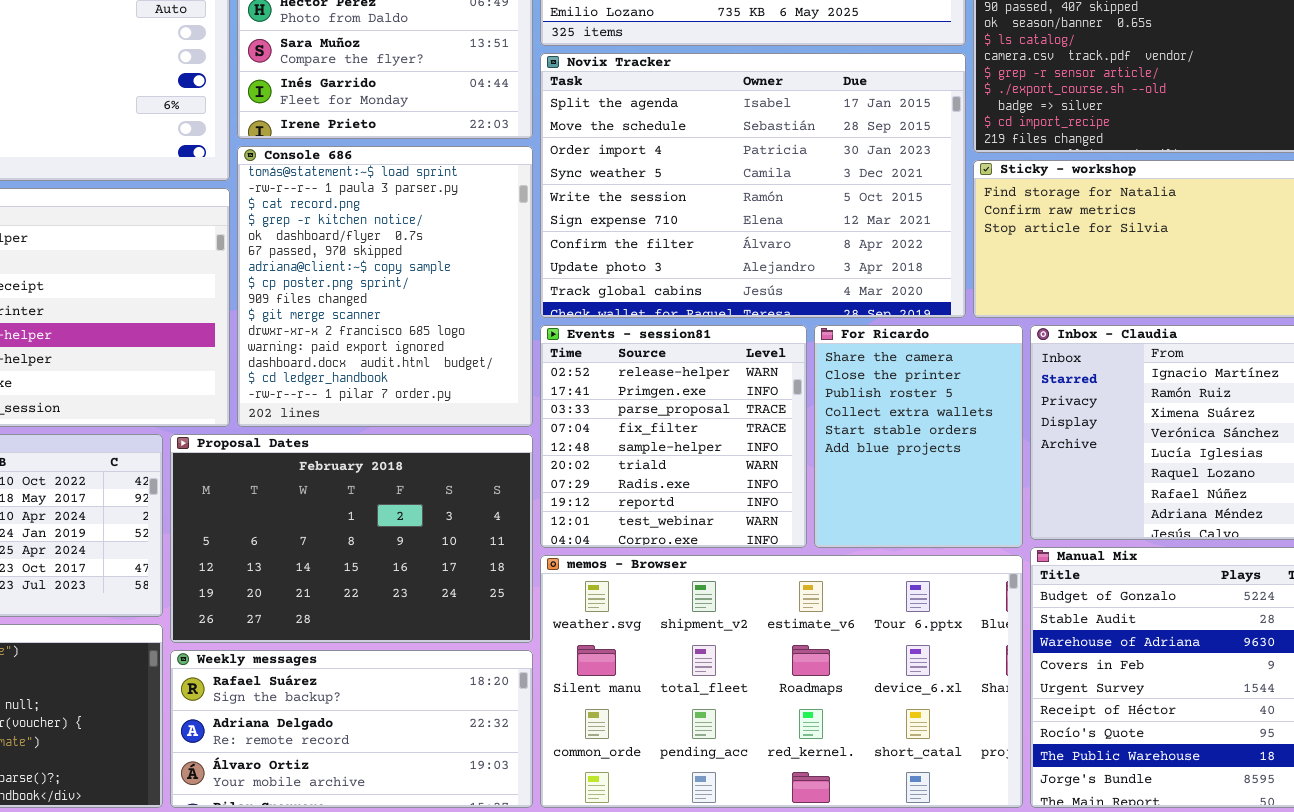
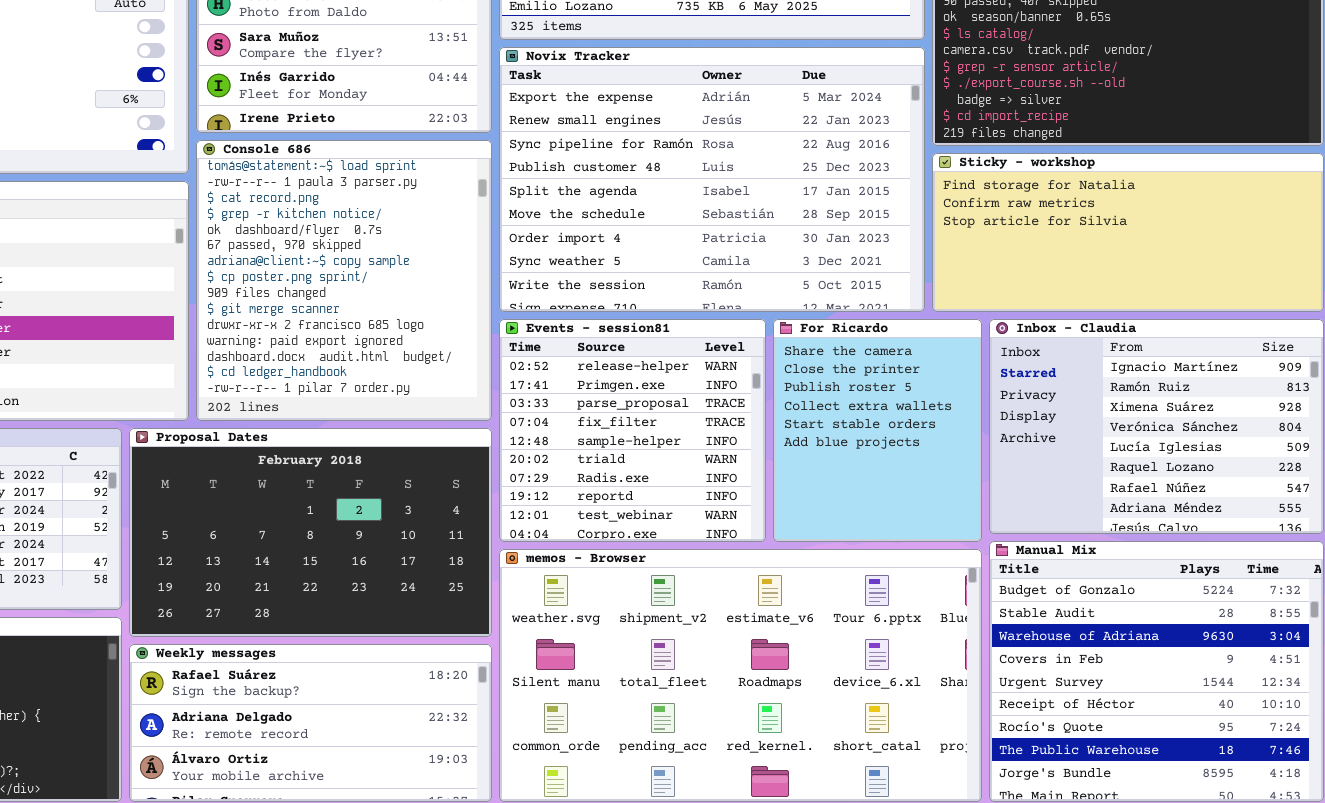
Novix Tracker: [540,53,966,318] -> [499,47,925,312], scrolled up 4 rows

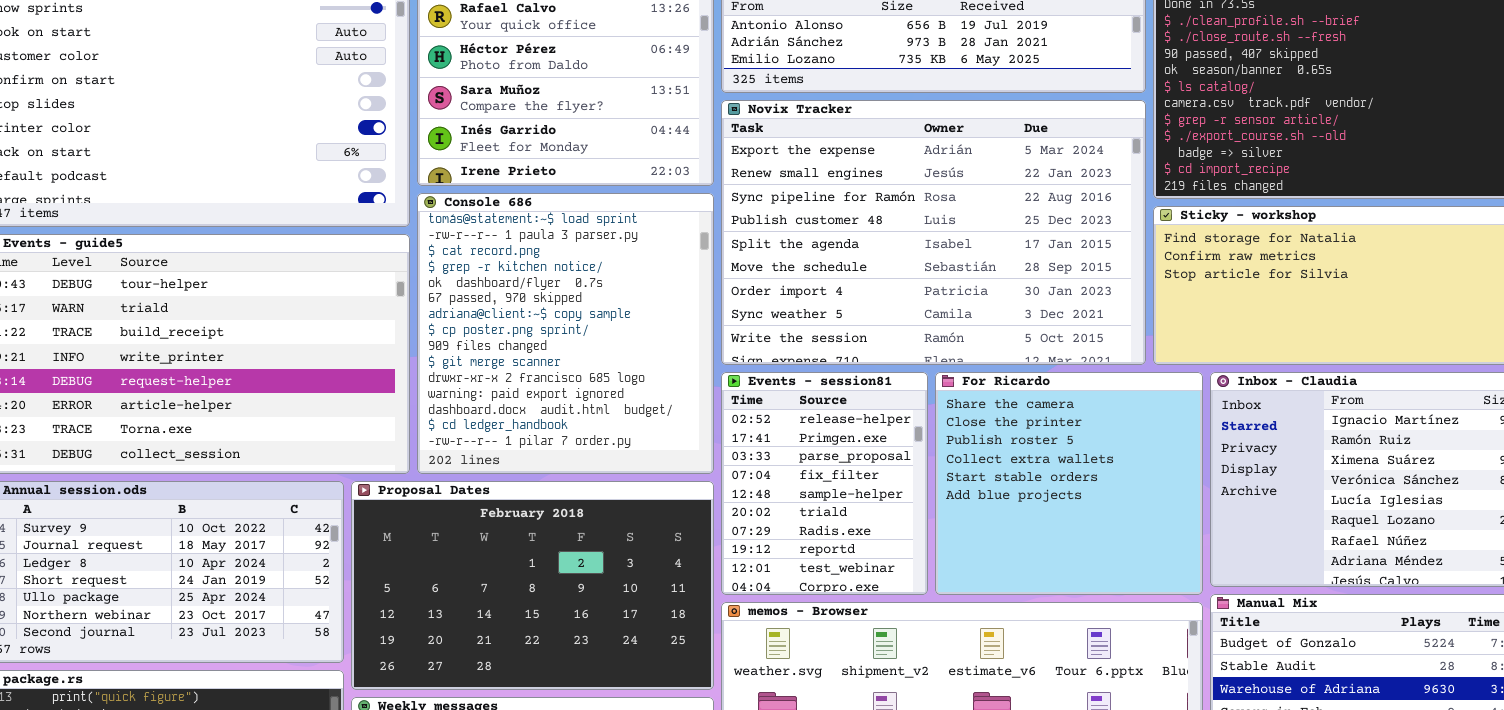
Events - session81: [499,319,766,542] -> [721,372,928,595], resized
For Ricardo: [773,319,982,542] -> [935,372,1203,595], resized

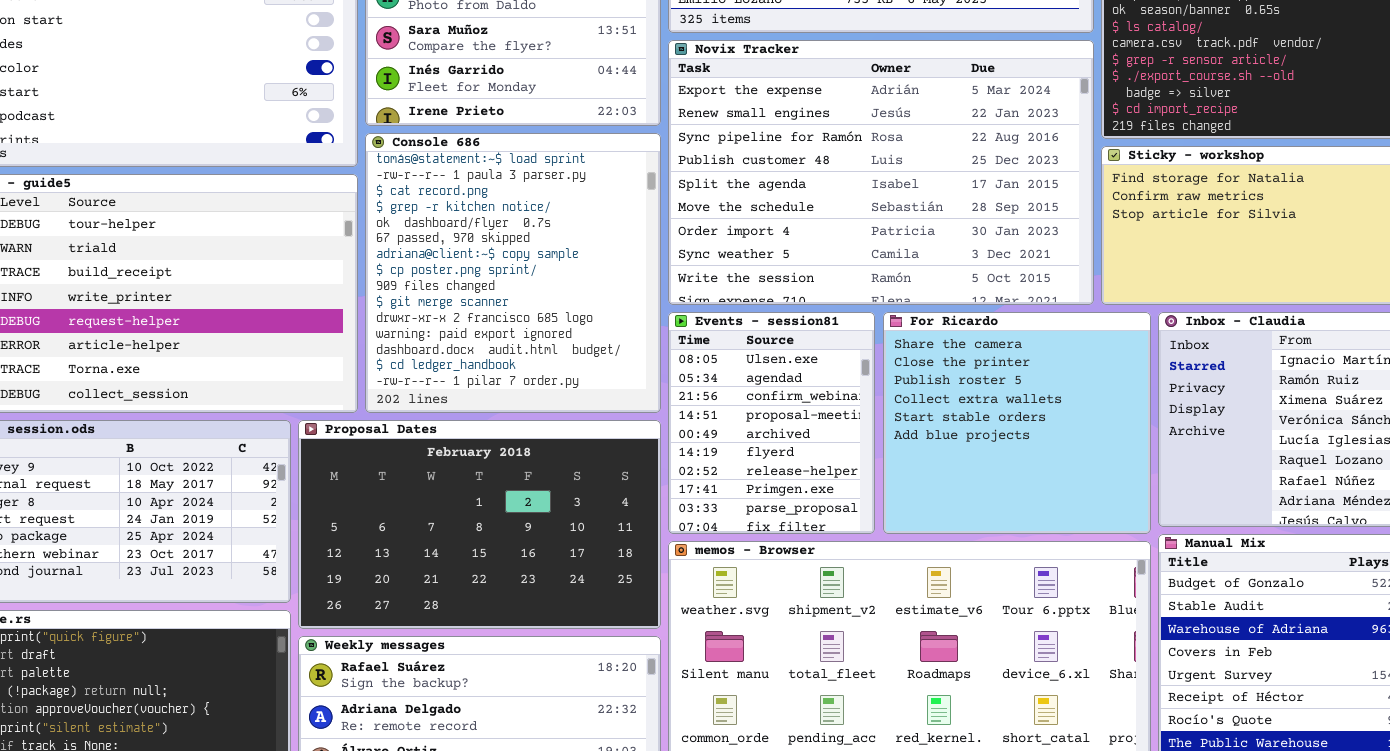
Events - session81: [721,372,928,595] -> [668,312,875,534], scrolled up 6 rows

